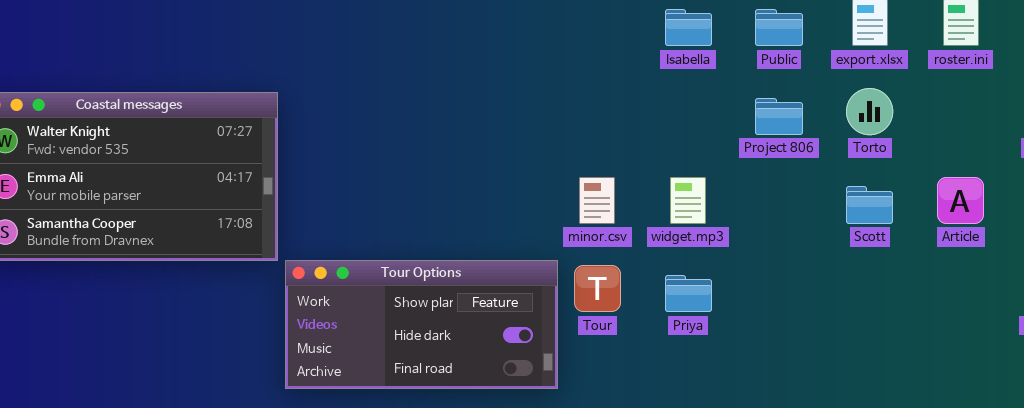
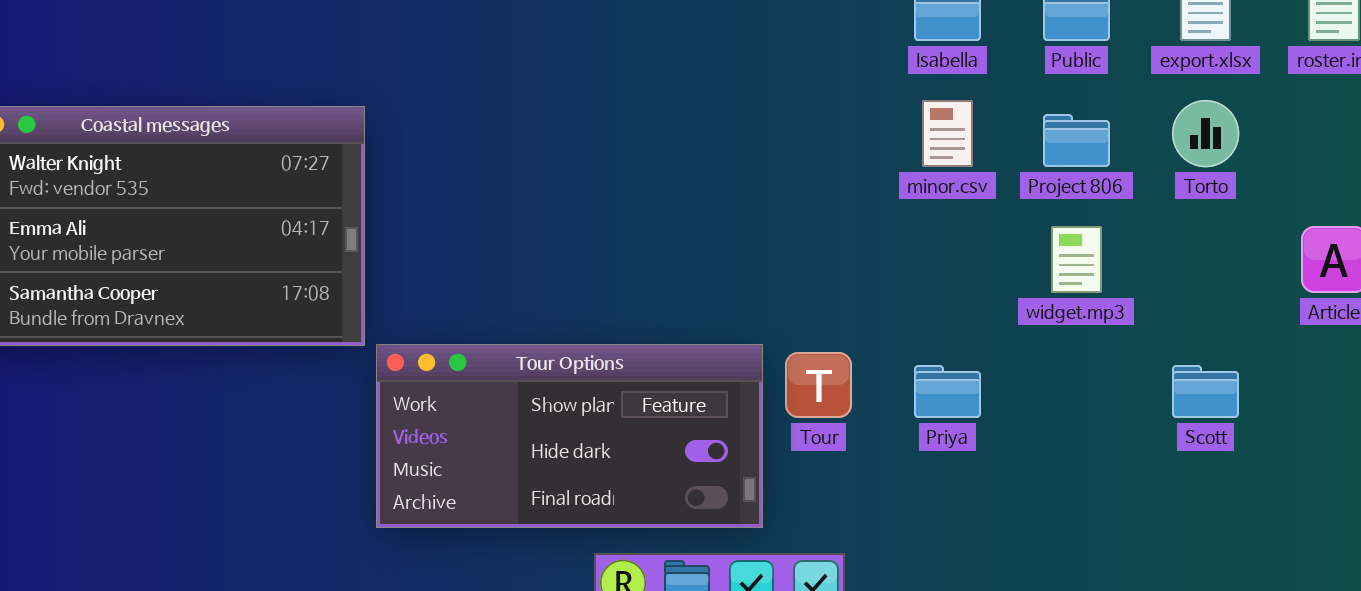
minor.csv: [579,177,615,224] -> [922,100,973,167], moved
widget.mp3: [670,177,706,224] -> [1051,226,1102,293], moved
Scott: [846,186,893,224] -> [1172,365,1239,418], moved

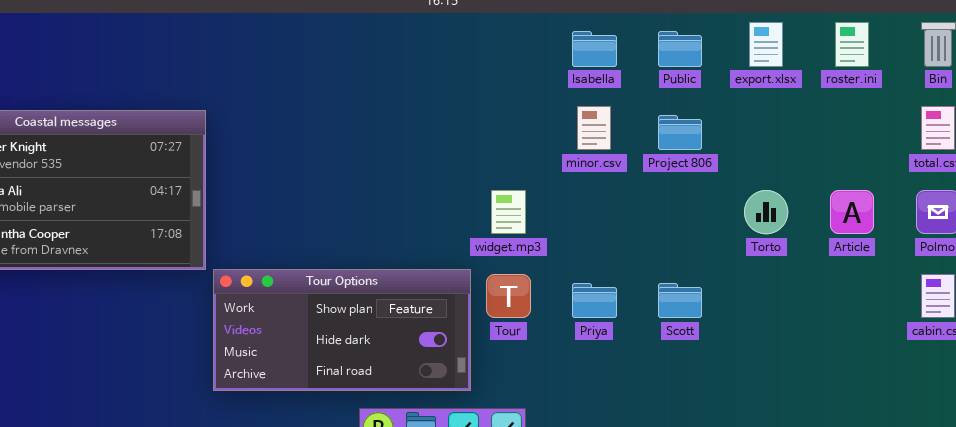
Torto: [1172,100,1239,167] -> [744,190,788,234], moved
widget.mp3: [1051,226,1102,293] -> [491,190,526,234], moved
Scott: [1172,365,1239,418] -> [658,283,702,318], moved

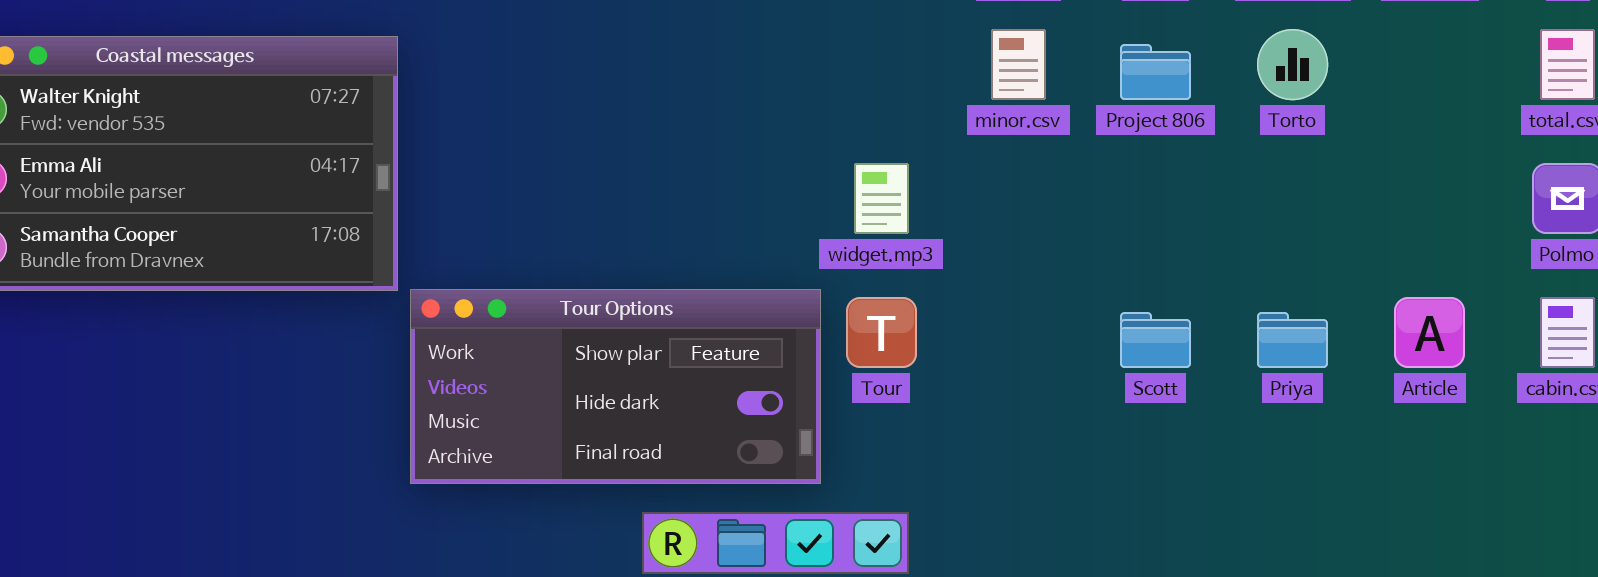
Torto: [744,190,788,234] -> [1257,29,1328,100], moved
Article: [830,190,874,234] -> [1394,297,1465,368], moved
Priya: [572,283,617,318] -> [1257,312,1328,368], moved

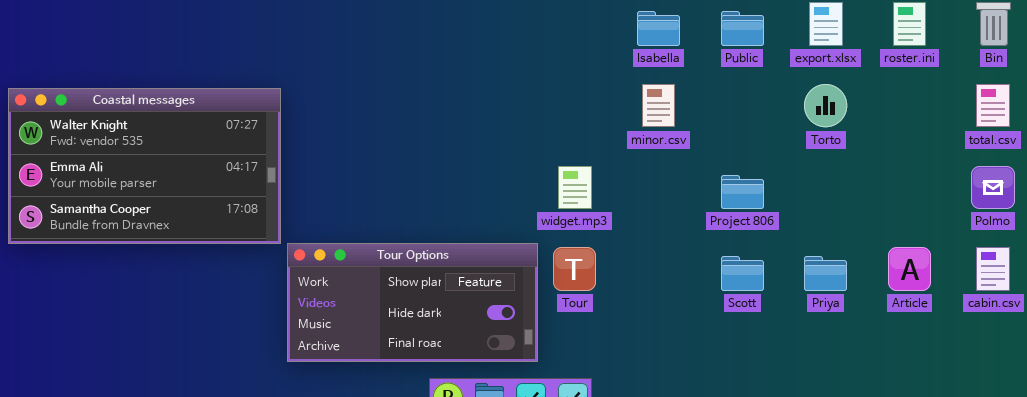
Project 806: [1120,44,1191,100] -> [721,175,764,209], moved

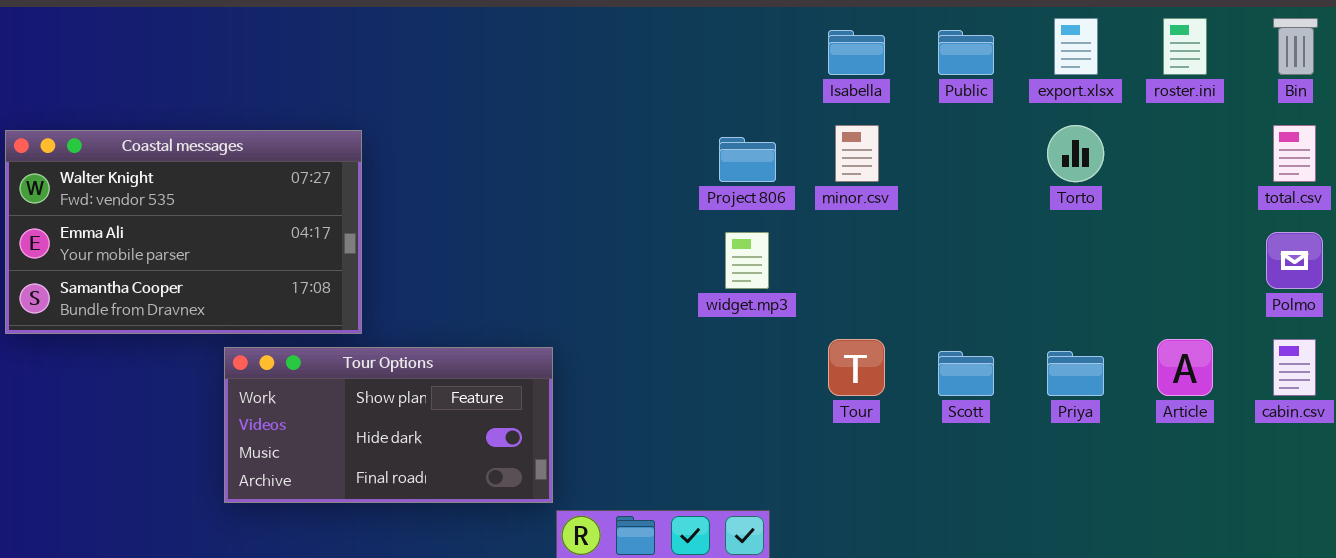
Project 806: [721,175,764,209] -> [719,137,776,182], moved
Tour Options: [287,243,538,362] -> [224,347,553,503], moved
Tour: [553,247,596,291] -> [828,339,885,396], moved

